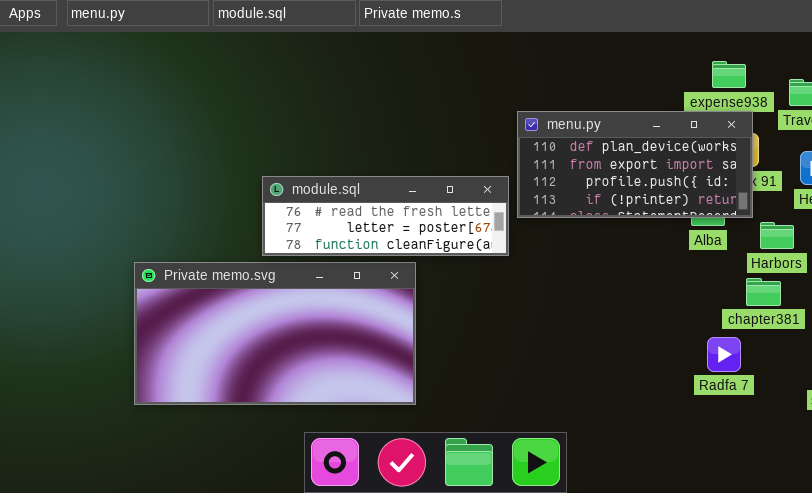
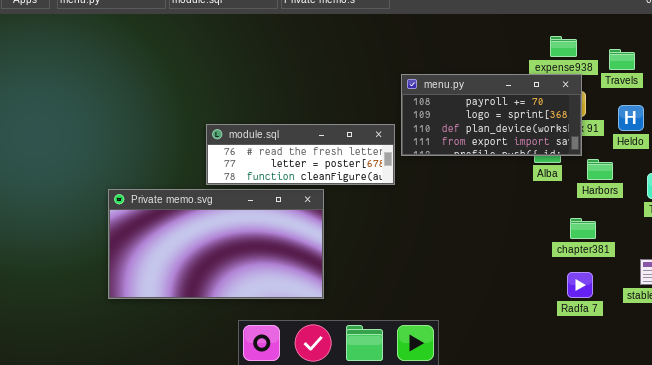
menu.py: [517,111,753,218] -> [401,74,582,156], scrolled up 2 rows
chapter381: [746,278,781,306] -> [570,218,596,239], moved
Radfa 7: [707,337,741,372] -> [567,272,593,298], moved

